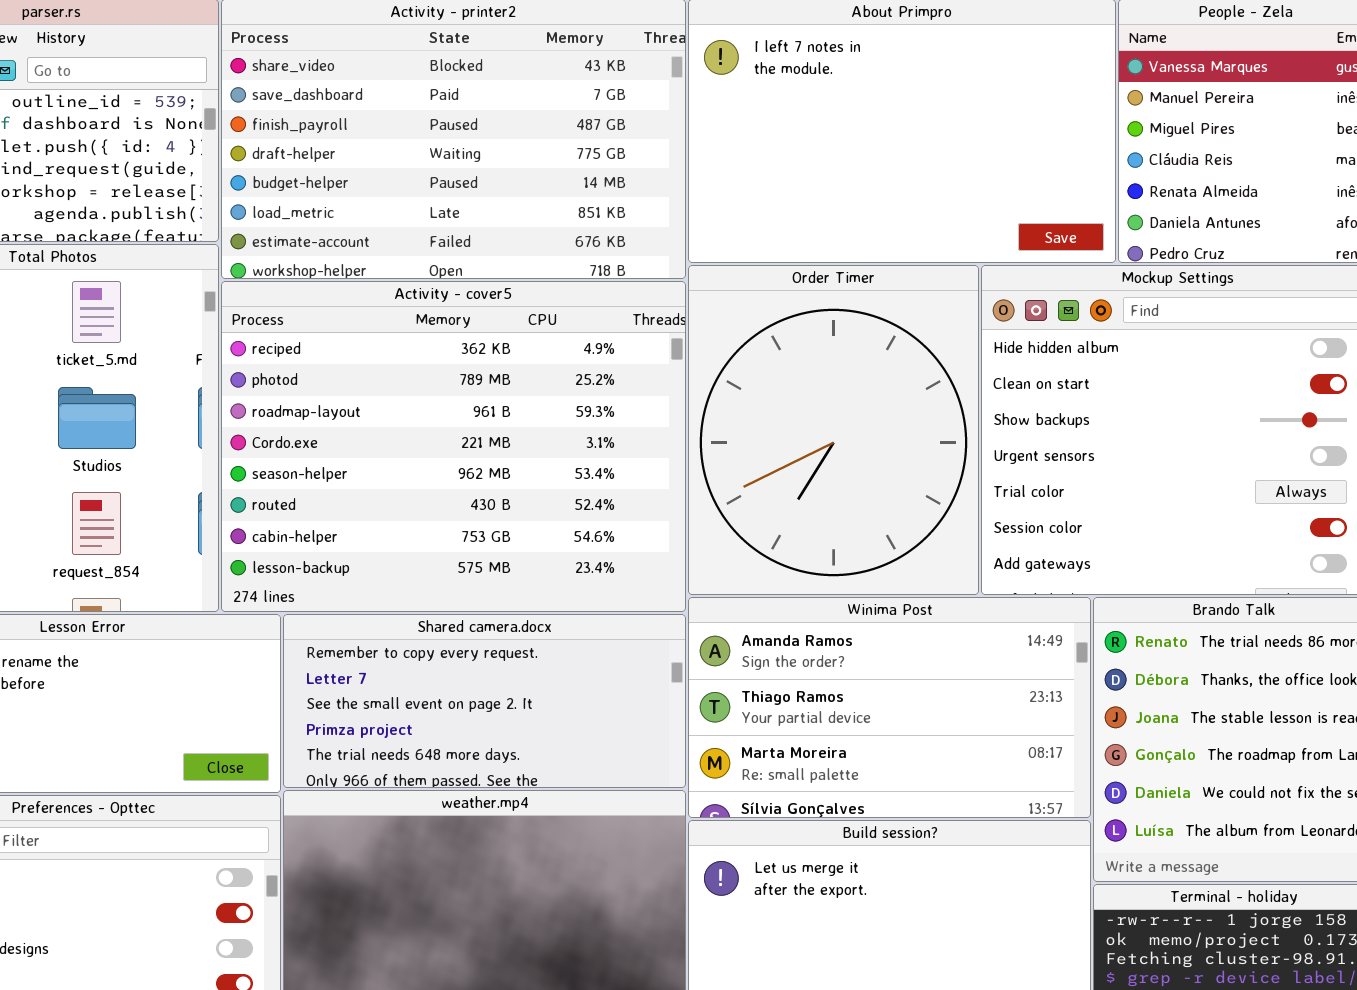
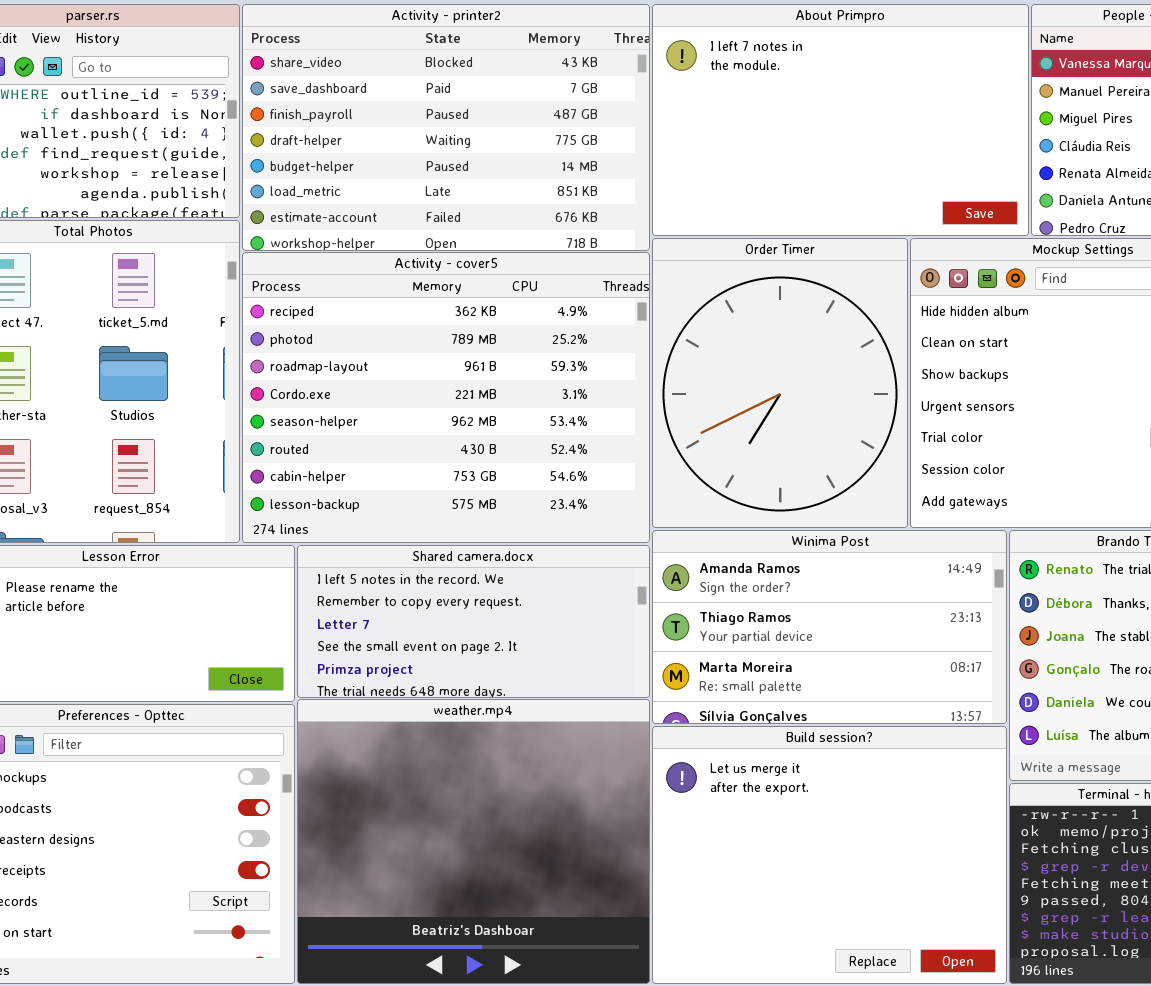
Shared camera.docx: [283,614,686,788] -> [297,545,650,698], scrolled up 1 row

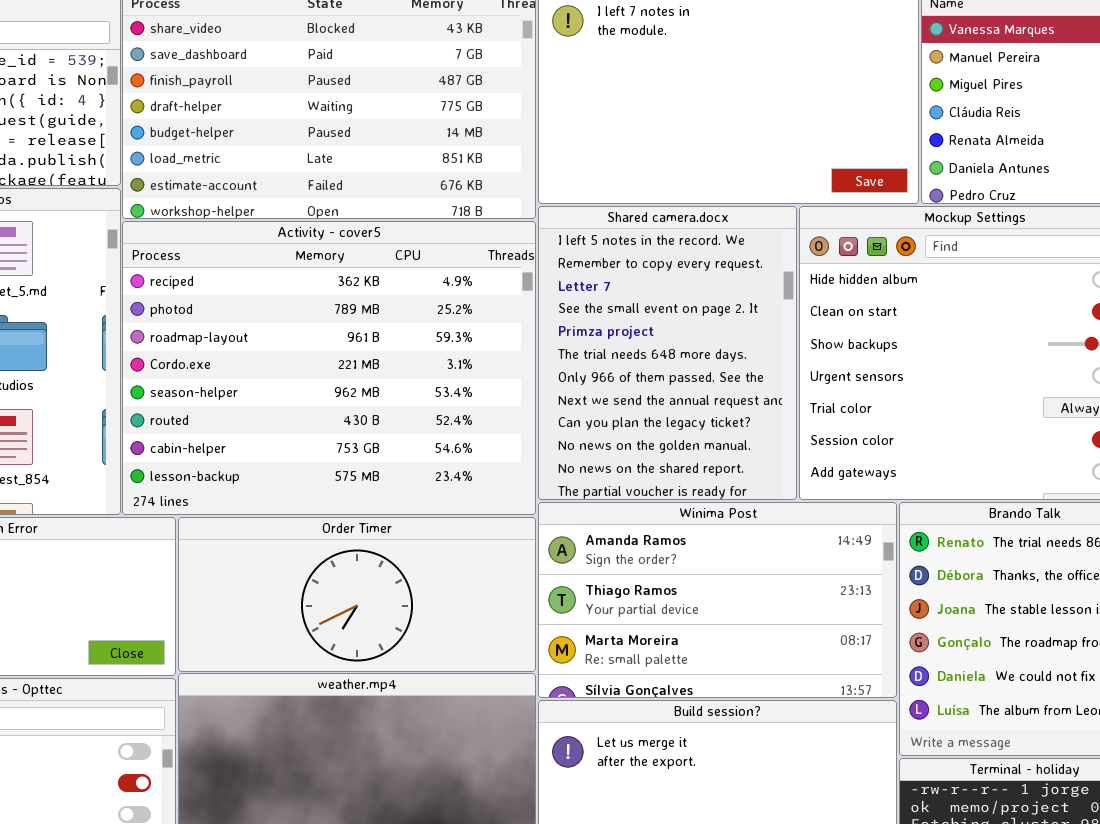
Order Timer: [652,238,908,528] -> [178,517,536,672], moved, resized
Shared camera.docx: [297,545,650,698] -> [538,206,797,500], moved, resized

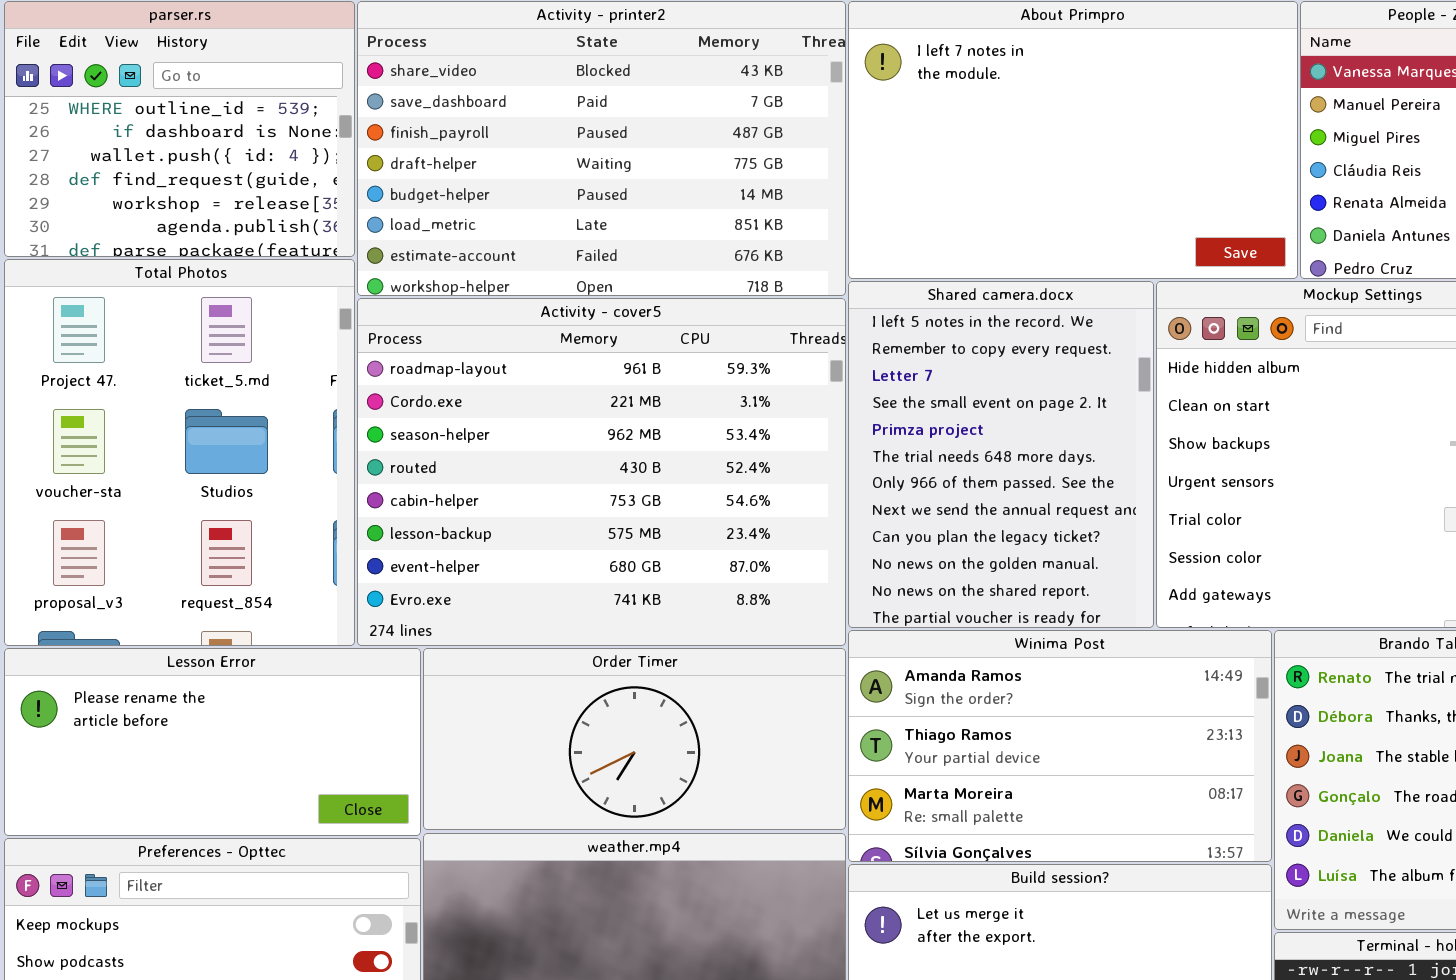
Activity - cover5: [122,221,536,515] -> [357,298,846,646], scrolled down 2 rows

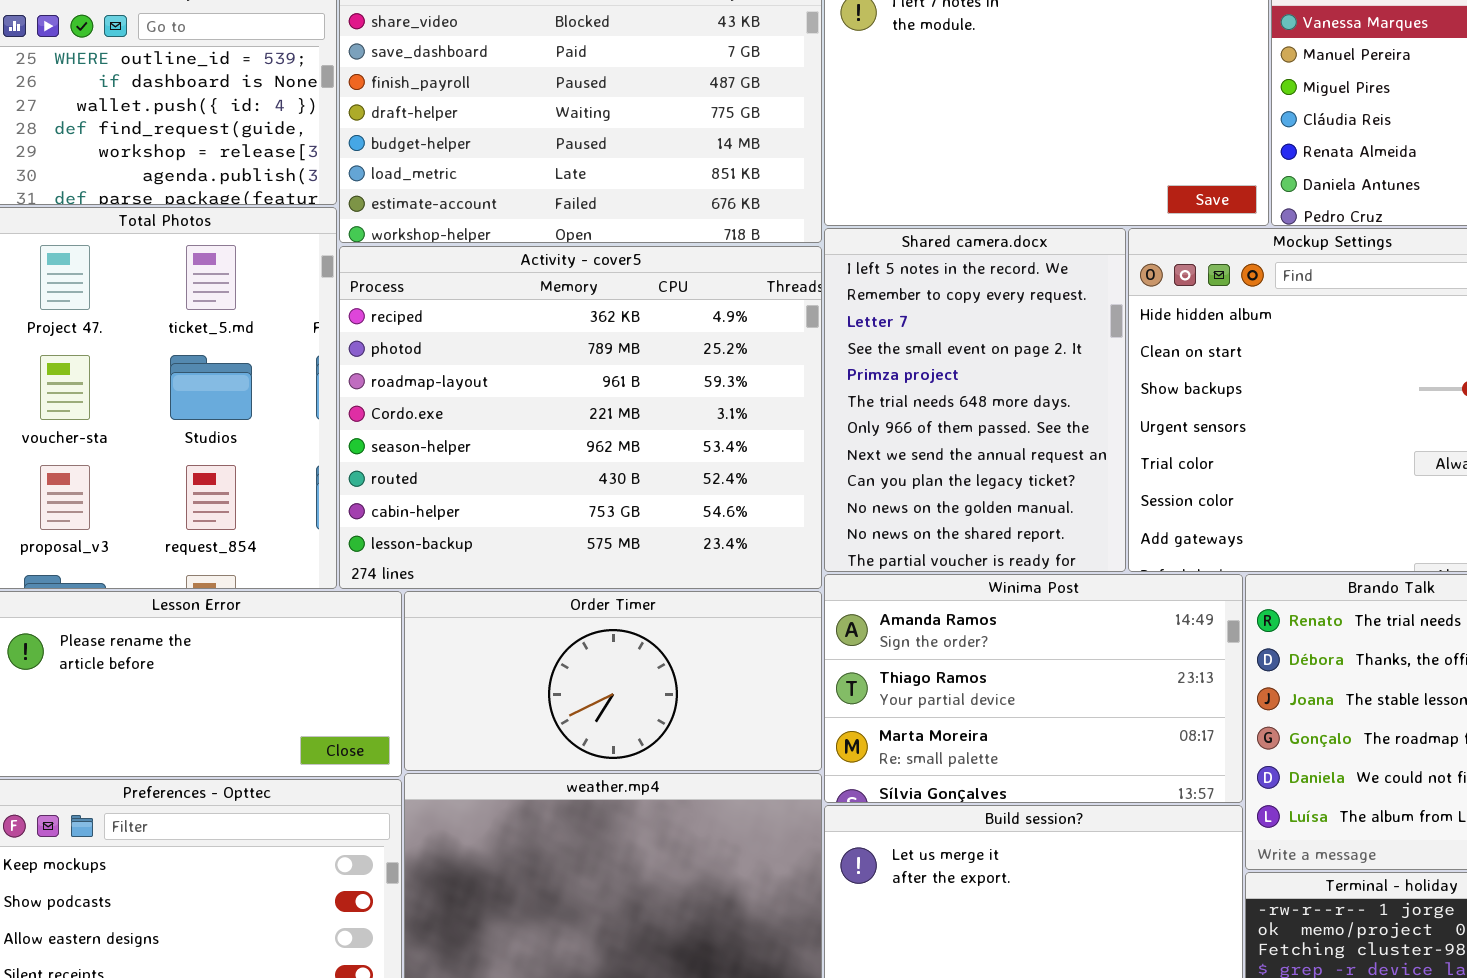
Activity - cover5: [357,298,846,646] -> [339,246,822,589], scrolled up 2 rows

